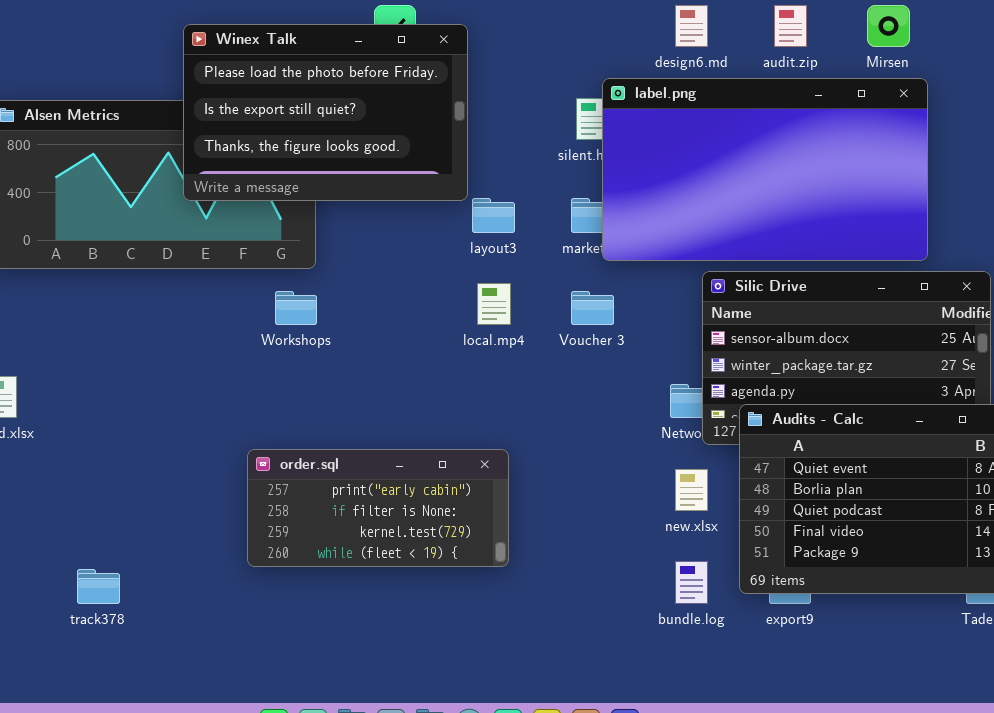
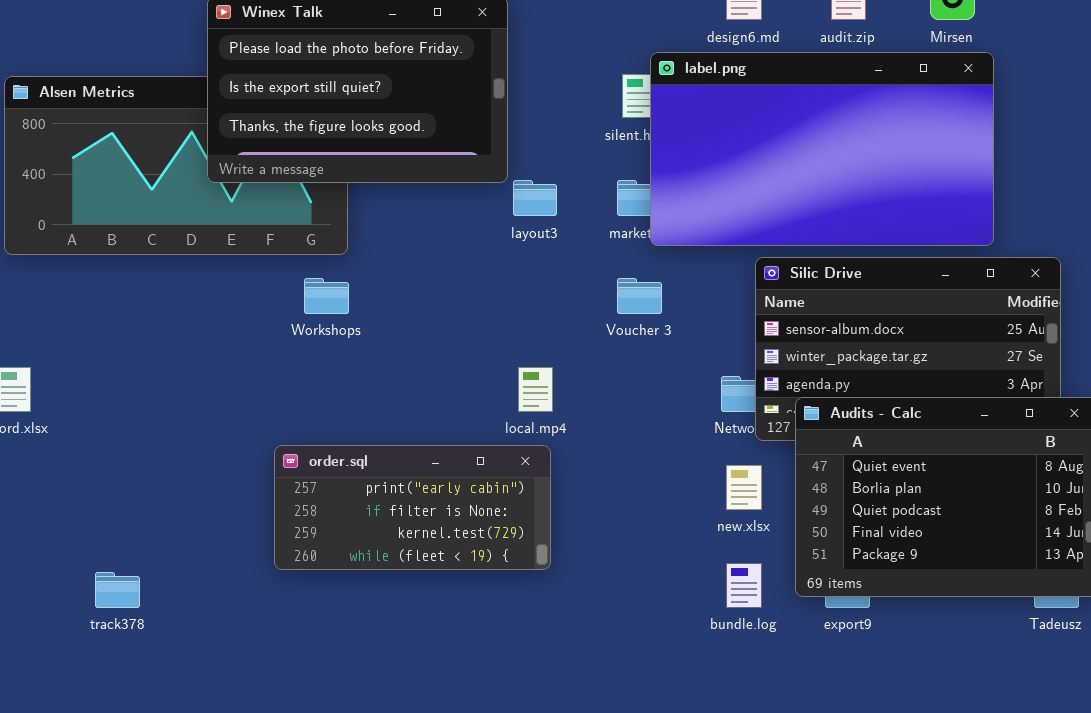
local.mp4: [477,283,511,325] -> [518,367,553,412], moved

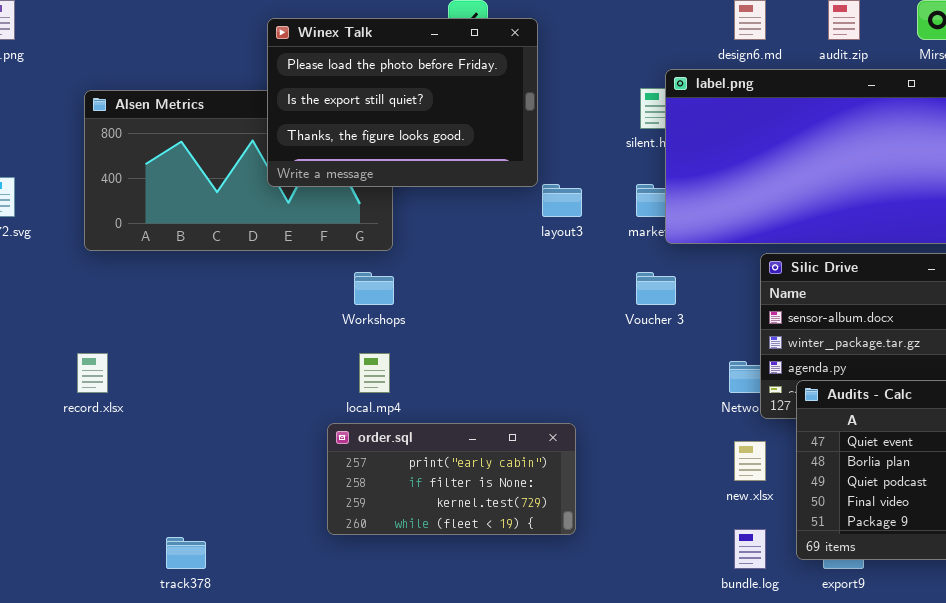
local.mp4: [518,367,553,412] -> [359,353,390,393], moved

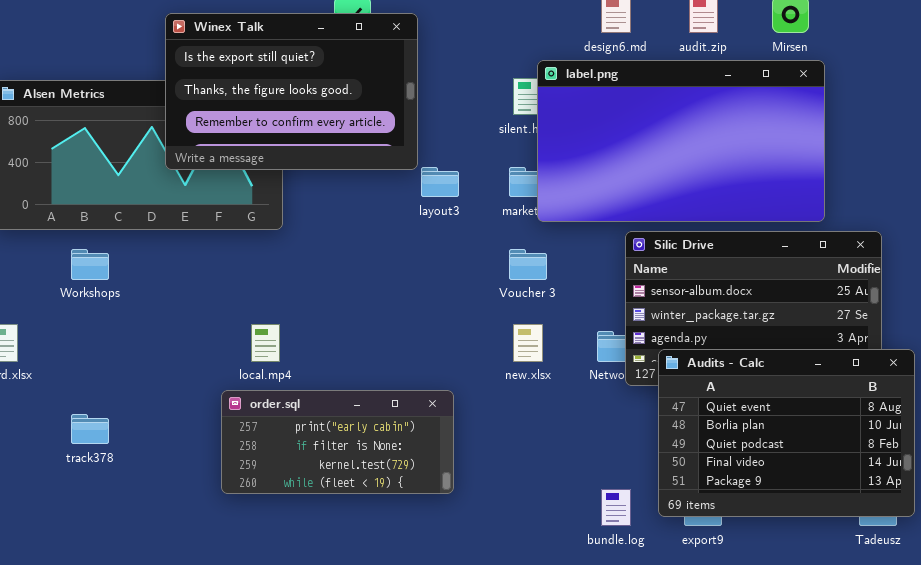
Winex Talk: [267,18,538,187] -> [165,13,418,170], scrolled down 1 row
Workshops: [354,272,394,305] -> [71,249,109,280], moved
new.xlsx: [734,441,766,481] -> [513,324,543,362], moved
track378: [166,537,206,569] -> [71,414,109,444], moved

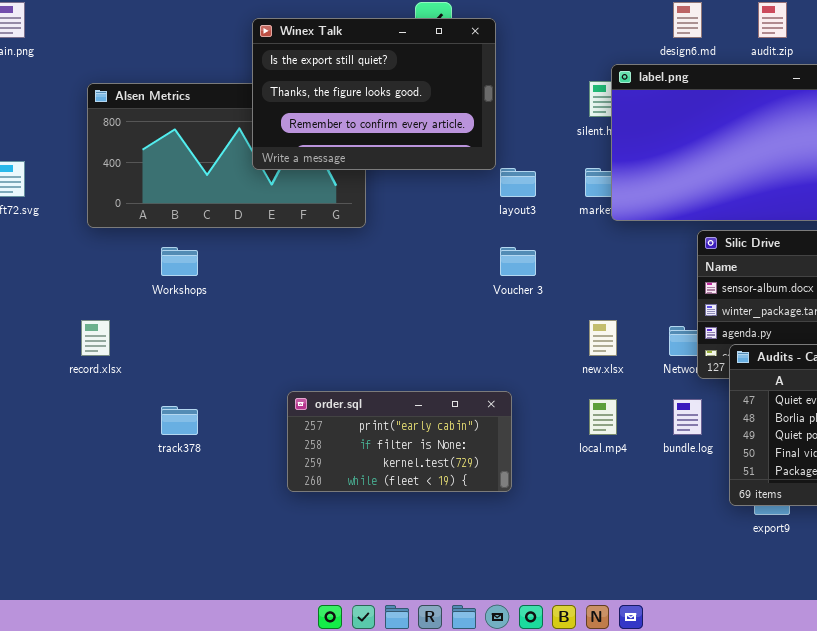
Voucher 3: [509,249,547,280] -> [500,247,536,276], moved
local.mp4: [251,324,280,362] -> [589,399,617,435], moved
order.sql: [221,390,454,494] -> [287,391,512,492], moved
bundle.log: [601,489,631,526] -> [673,399,702,435], moved

